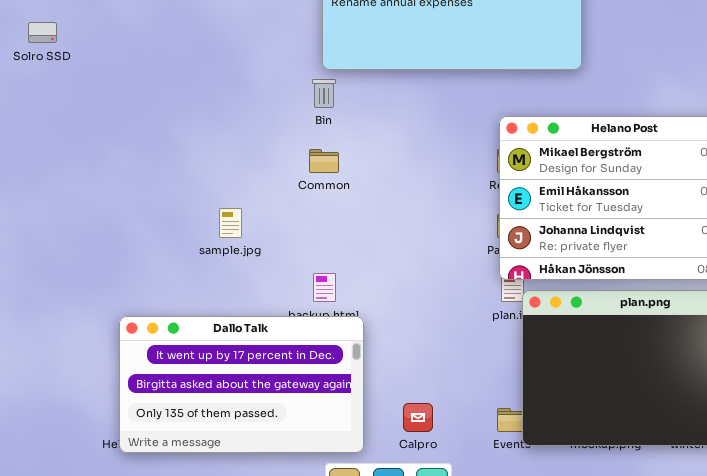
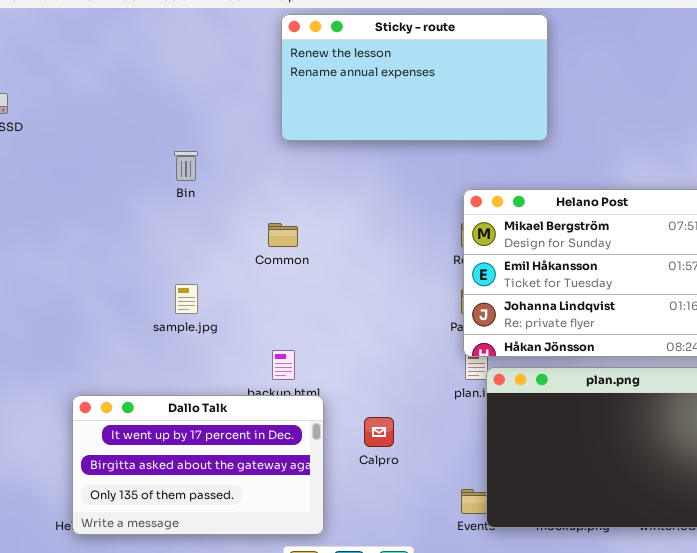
Bin: [312,79,336,108] -> [174,151,198,181], moved
Calpro: [403,403,433,432] -> [364,417,394,447], moved

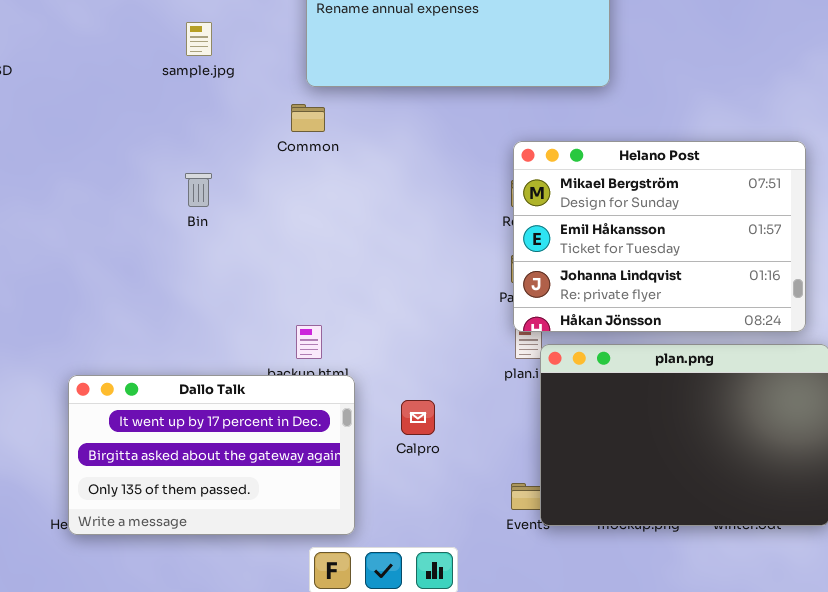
Bin: [174,151,198,181] -> [185,173,212,207], moved
Common: [268,223,298,247] -> [291,104,325,132], moved
sample.jpg: [175,284,198,314] -> [186,22,212,56], moved

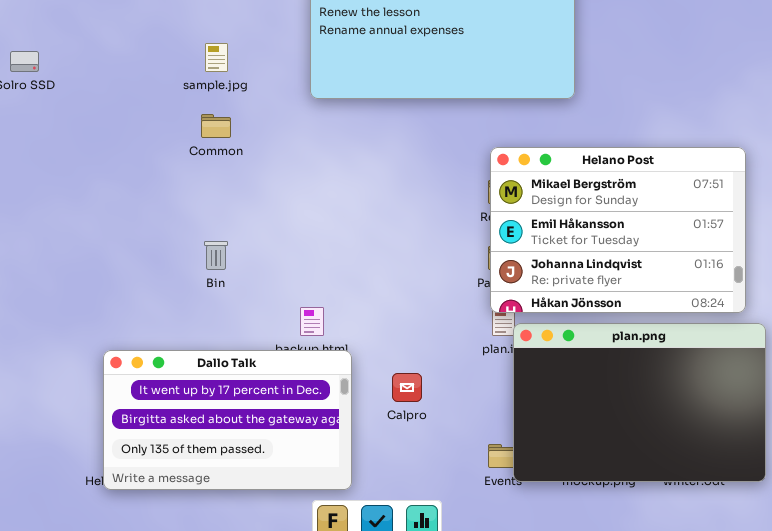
Common: [291,104,325,132] -> [201,114,231,138], moved
Bin: [185,173,212,207] -> [204,241,228,270], moved

